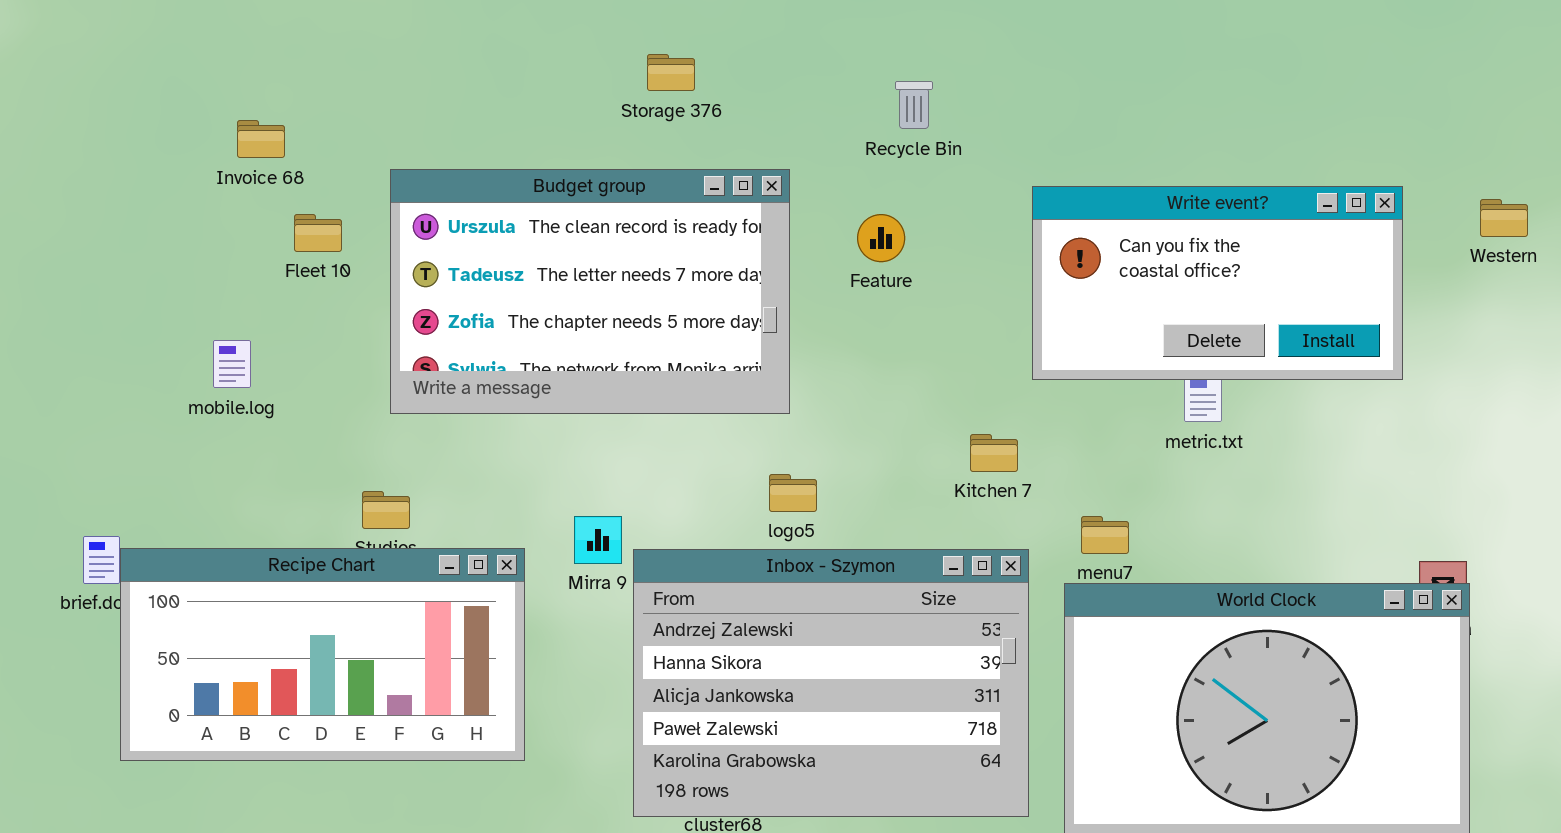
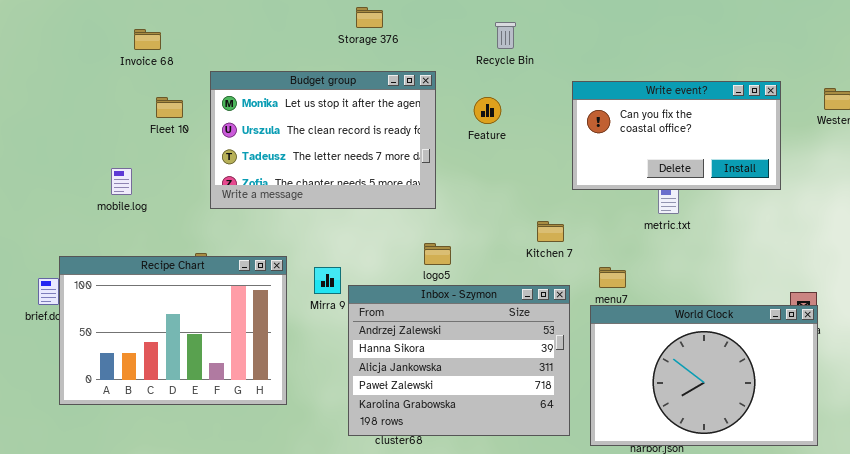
Invoice 68: [237,120,285,158] -> [134,29,161,50], moved
Budget group: [390,169,790,414] -> [210,71,436,209], scrolled up 1 row
Recipe Chart: [120,548,525,761] -> [59,256,287,405], resized

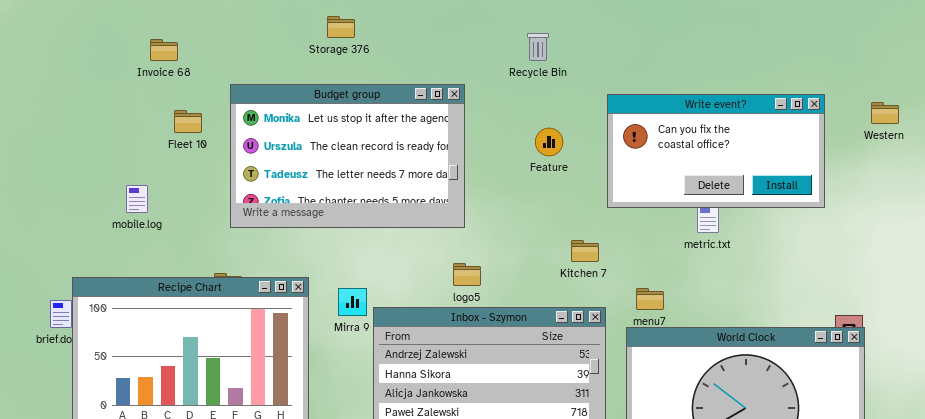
Storage 376: [356,7,383,28] -> [327,16,355,38], moved
Feature: [474,97,501,124] -> [535,128,563,156], moved

